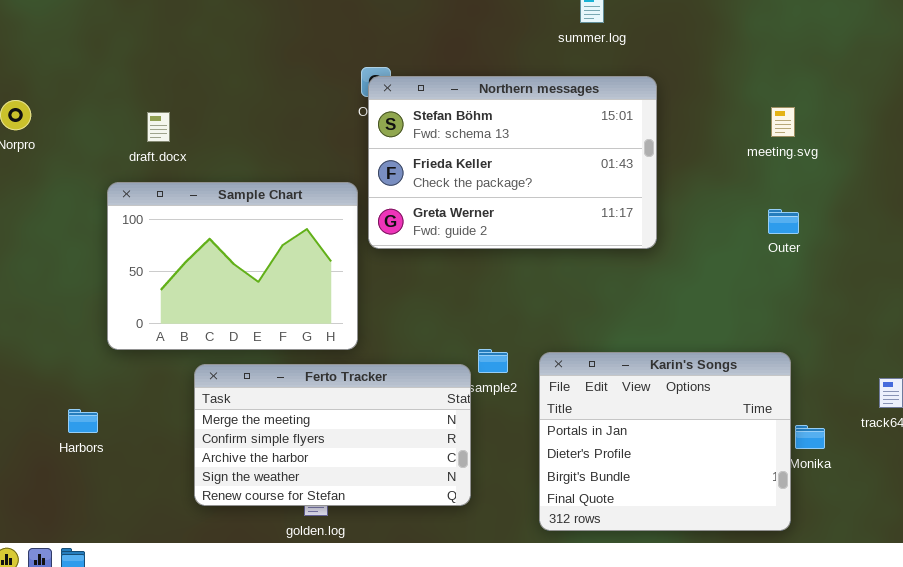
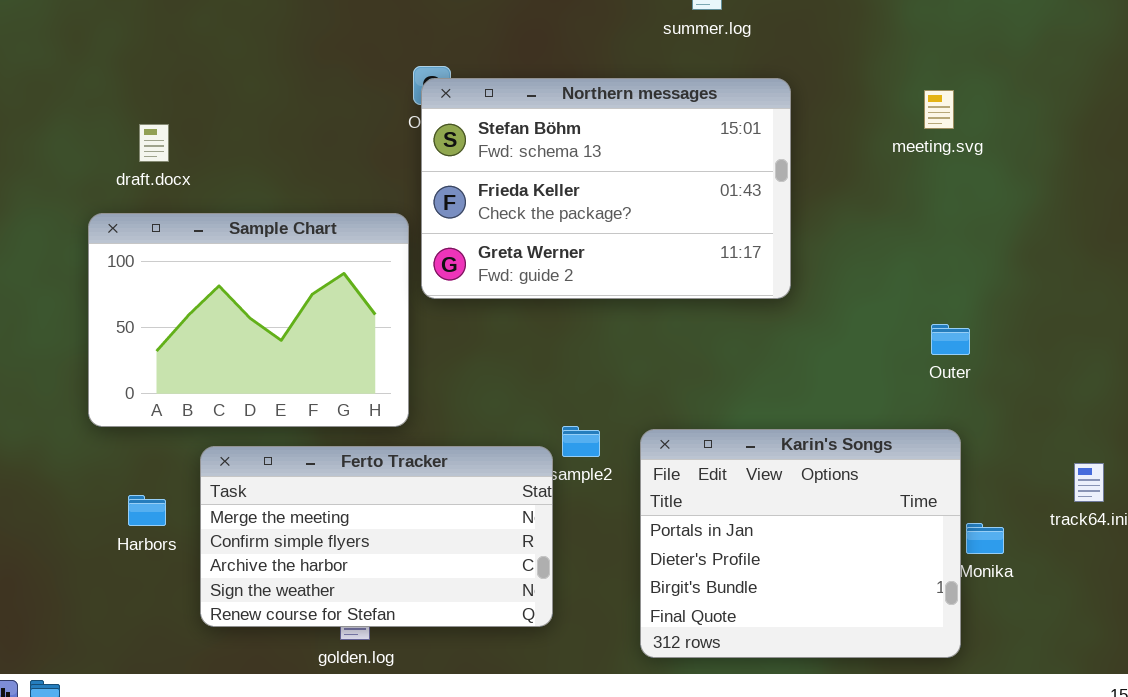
meeting.svg: [771,107,795,137] -> [924,90,954,129], moved
Outer: [768,209,799,234] -> [931,324,970,355], moved
Harbors: [68,409,98,433] -> [128,495,166,526], moved

